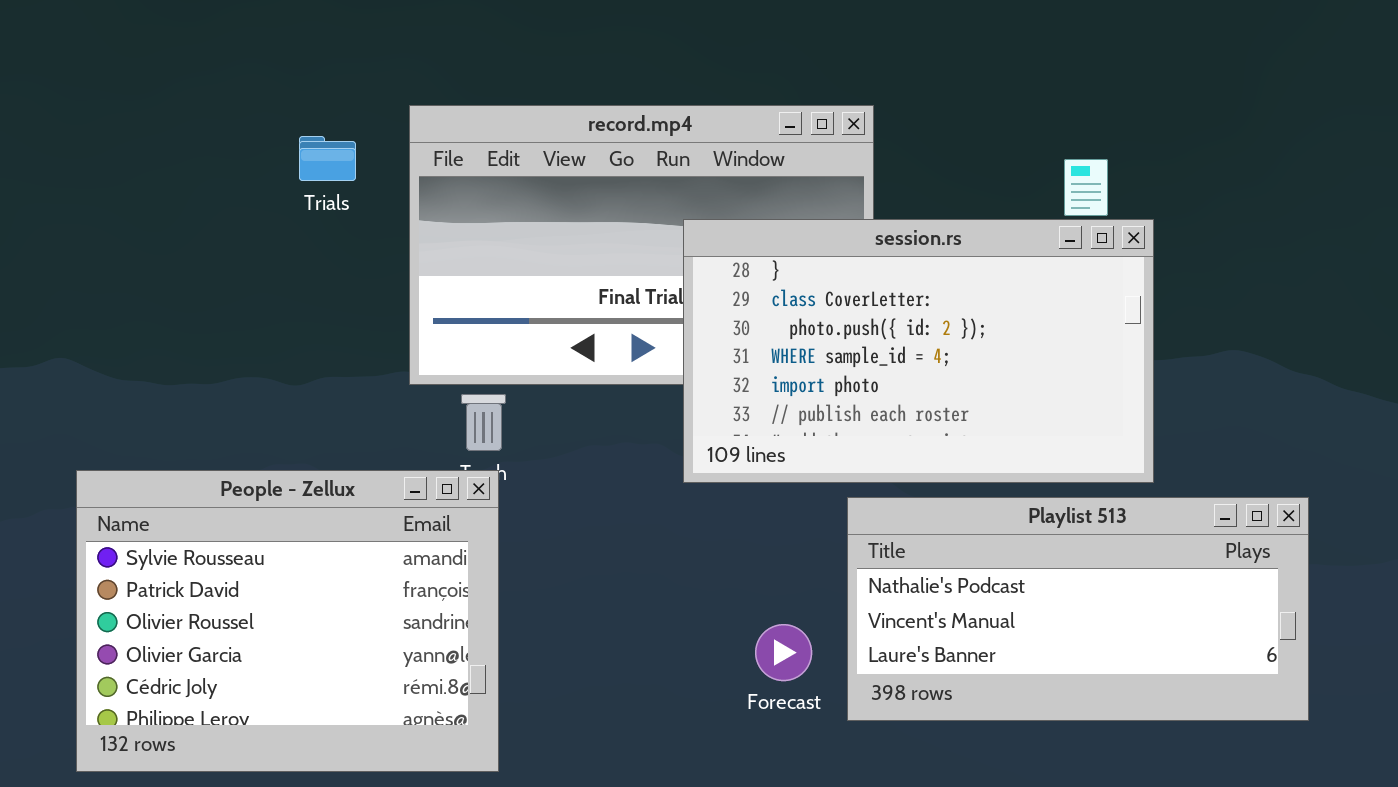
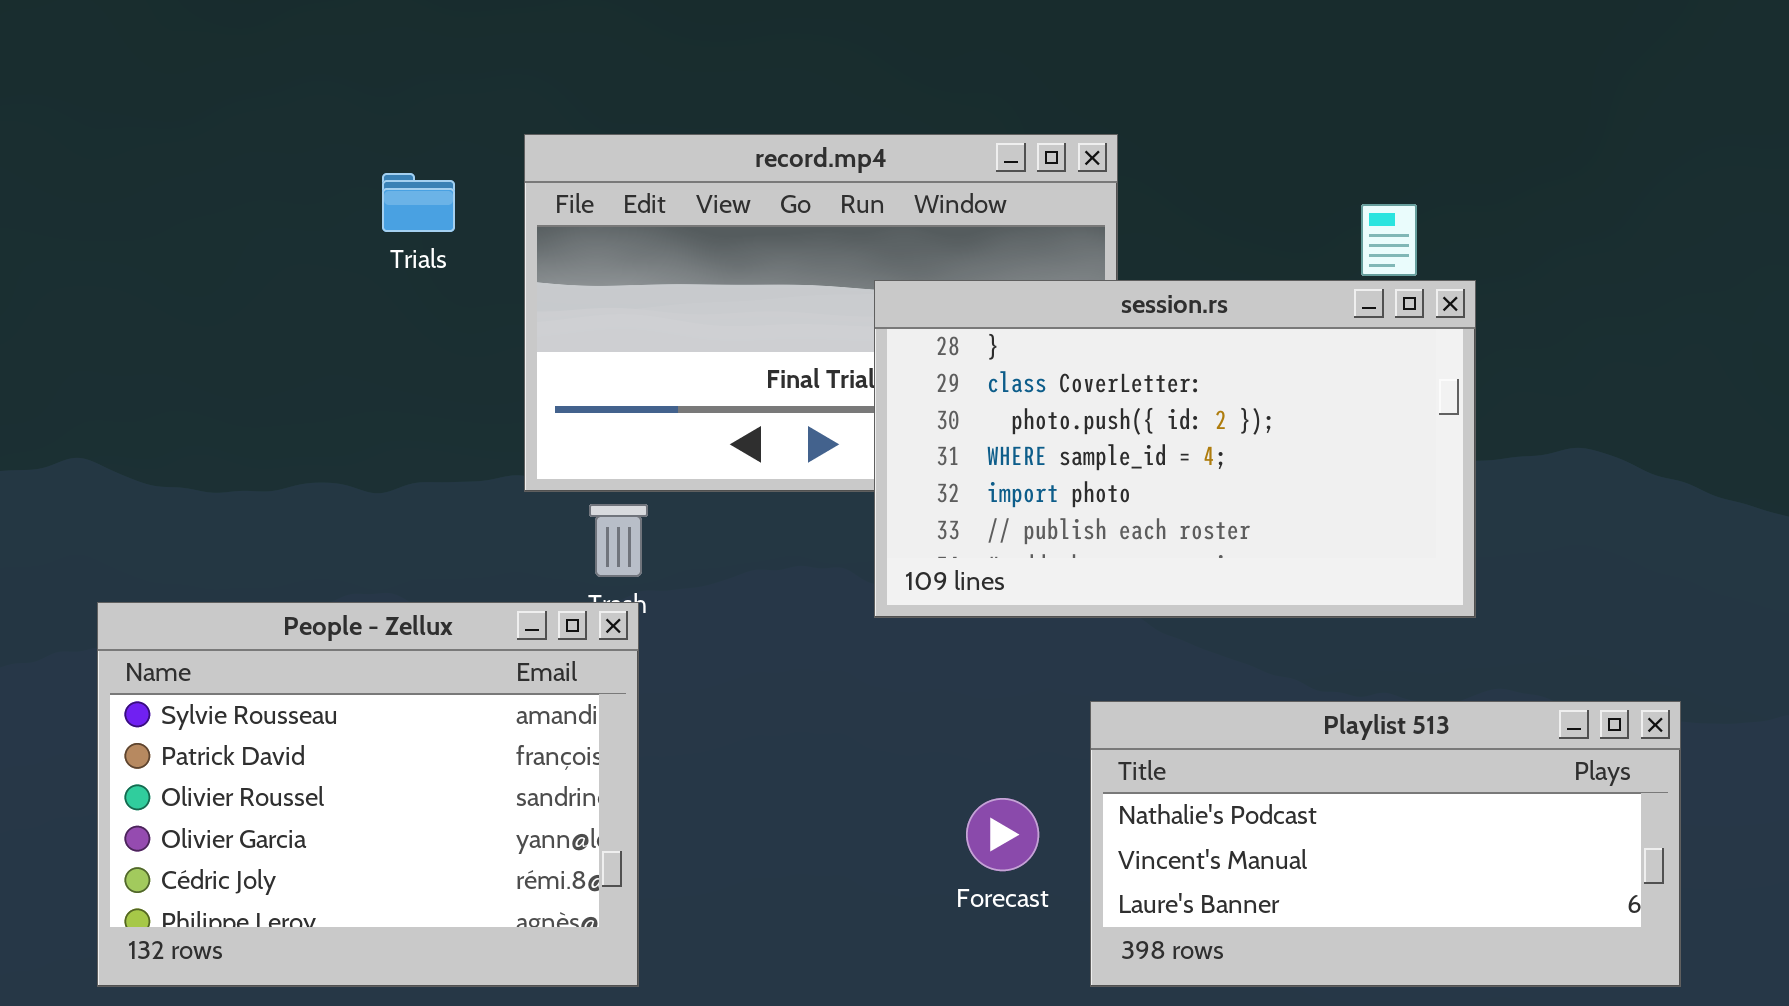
Playlist 513: [847,497,1309,721] -> [1090,701,1681,987], moved

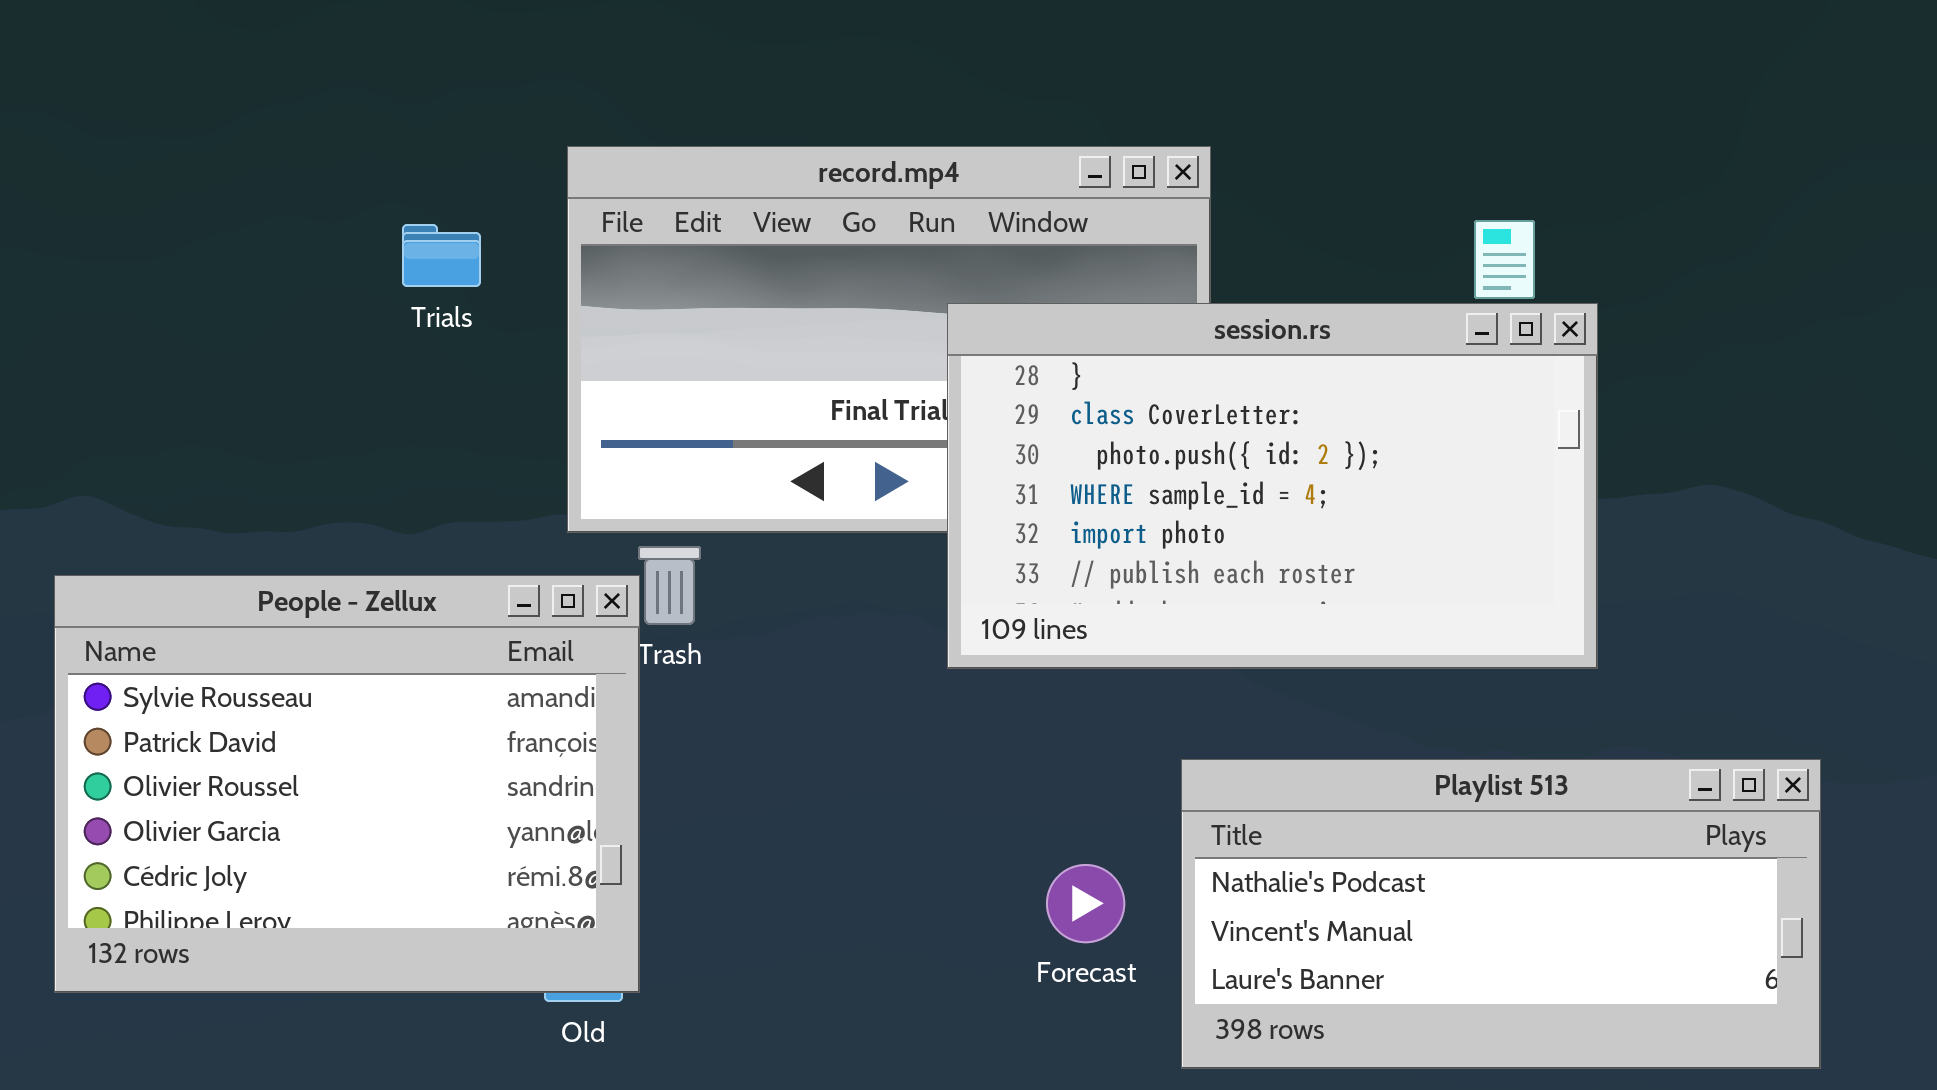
Trials: [382,173,455,232] -> [402,224,481,287], moved
People - Zellux: [97,602,639,987] -> [54,575,640,993], moved

